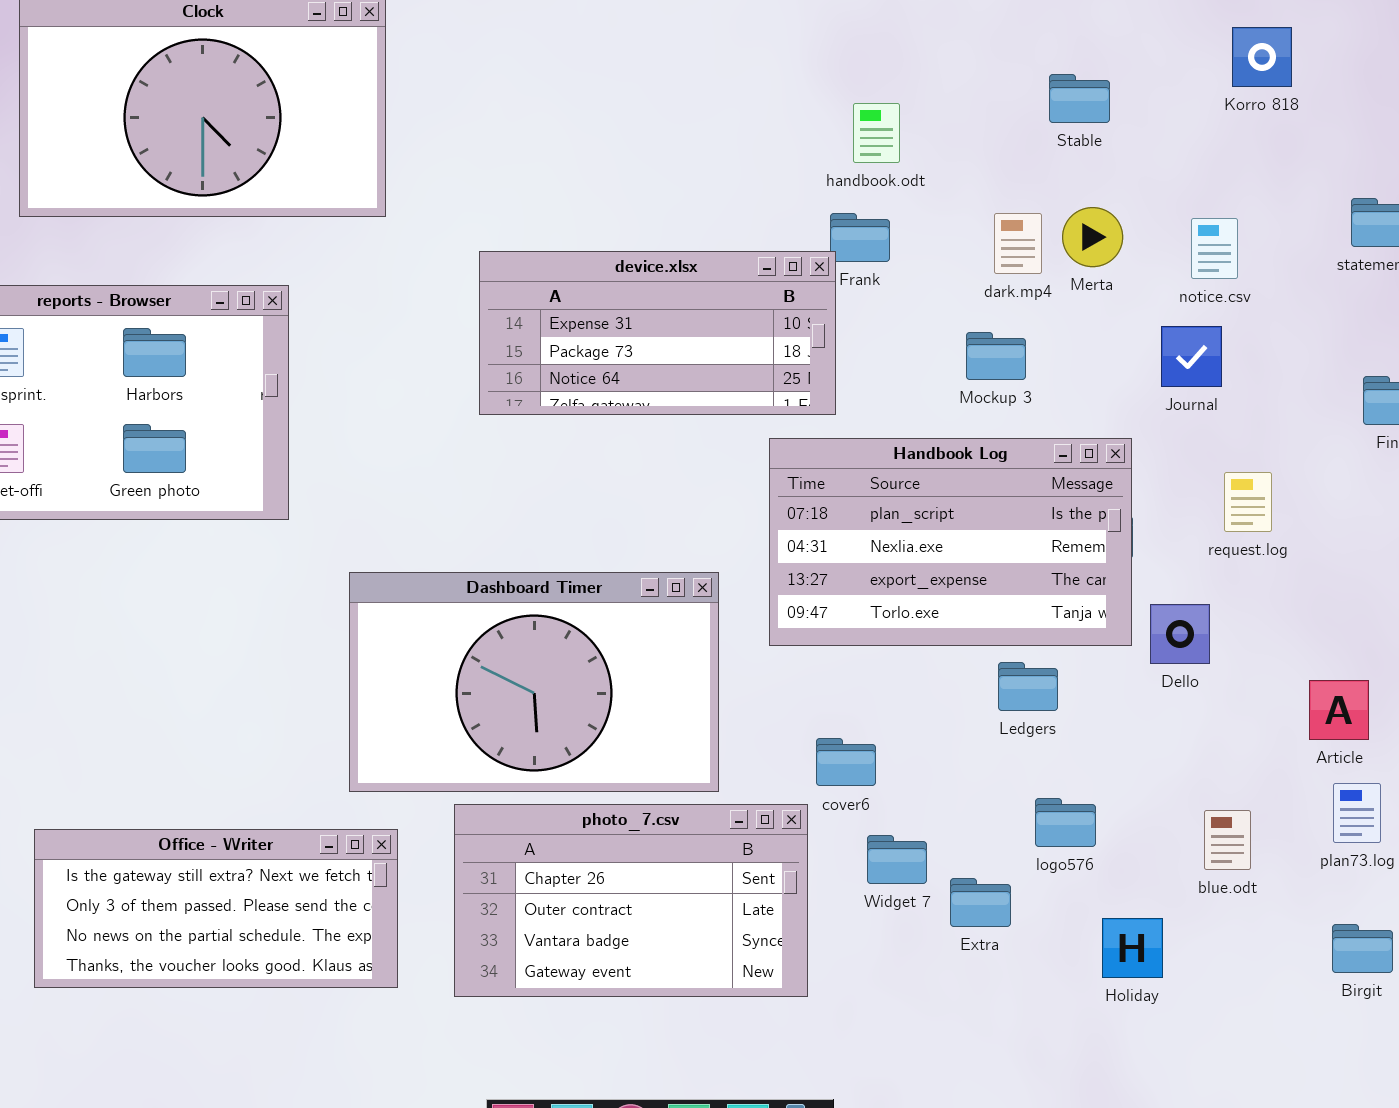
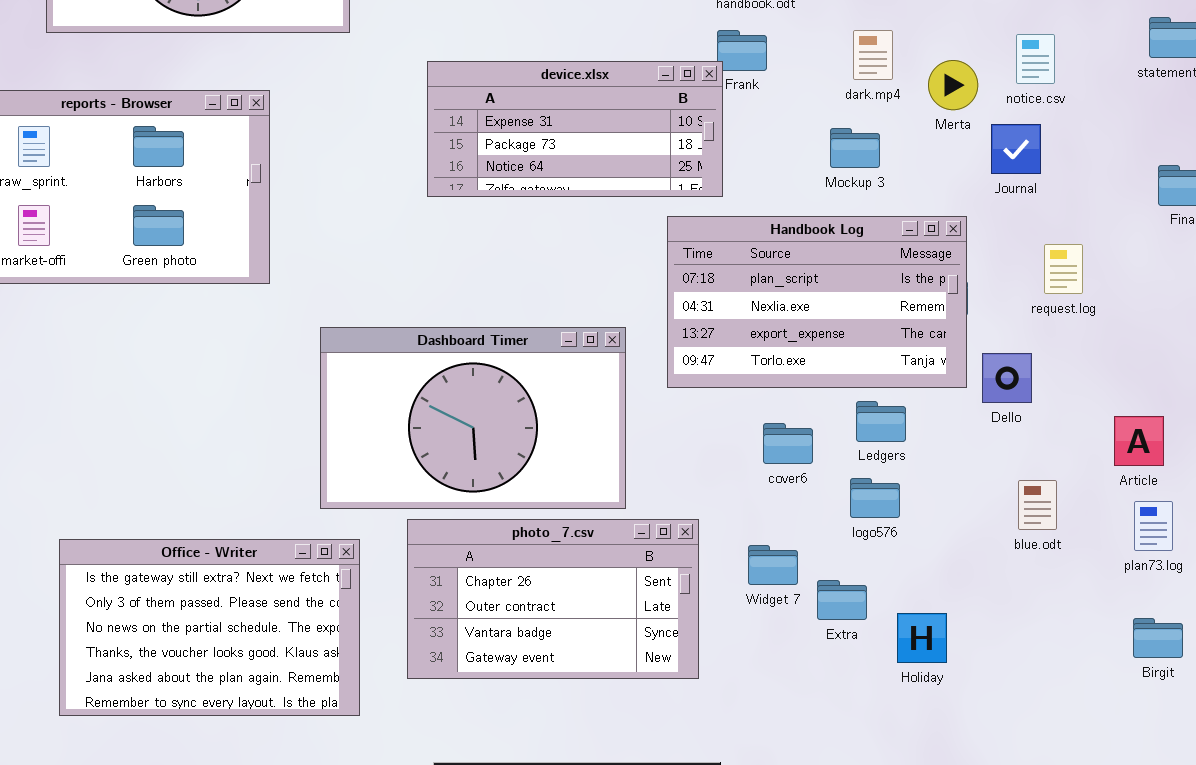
Merta: [1062,207,1123,267] -> [928,60,978,110], moved
cover6: [816,738,876,786] -> [763,423,813,464], moved
logo576: [1035,798,1096,847] -> [850,478,900,518], moved
blue.odt: [1204,810,1251,870] -> [1018,480,1057,530], moved
Office - Writer: [34,829,398,988] -> [59,539,360,716], resized
Holiday: [1102,918,1163,978] -> [897,613,947,663], moved

